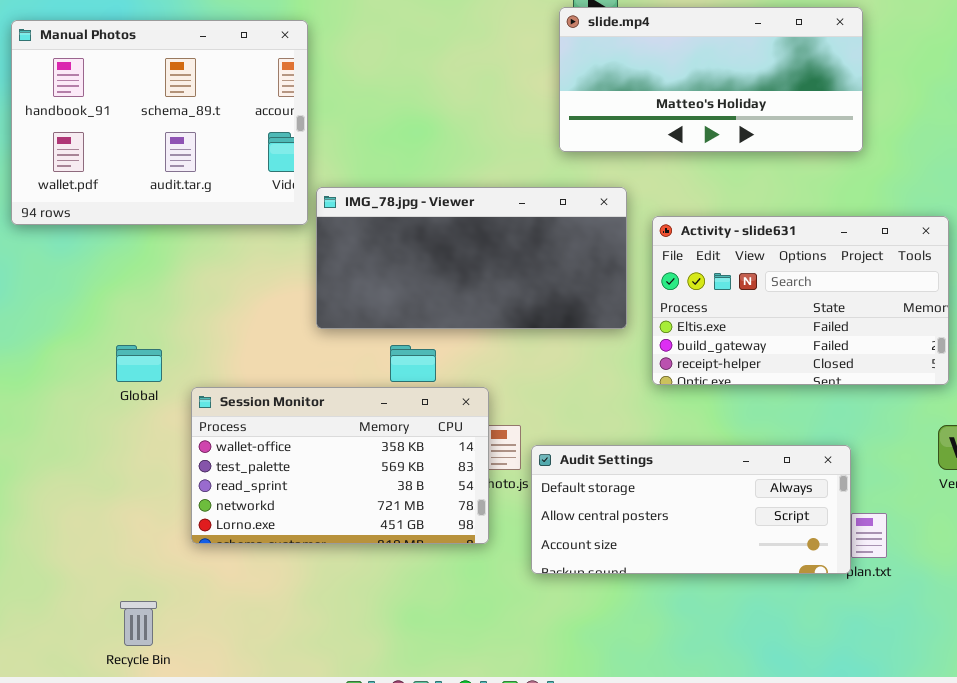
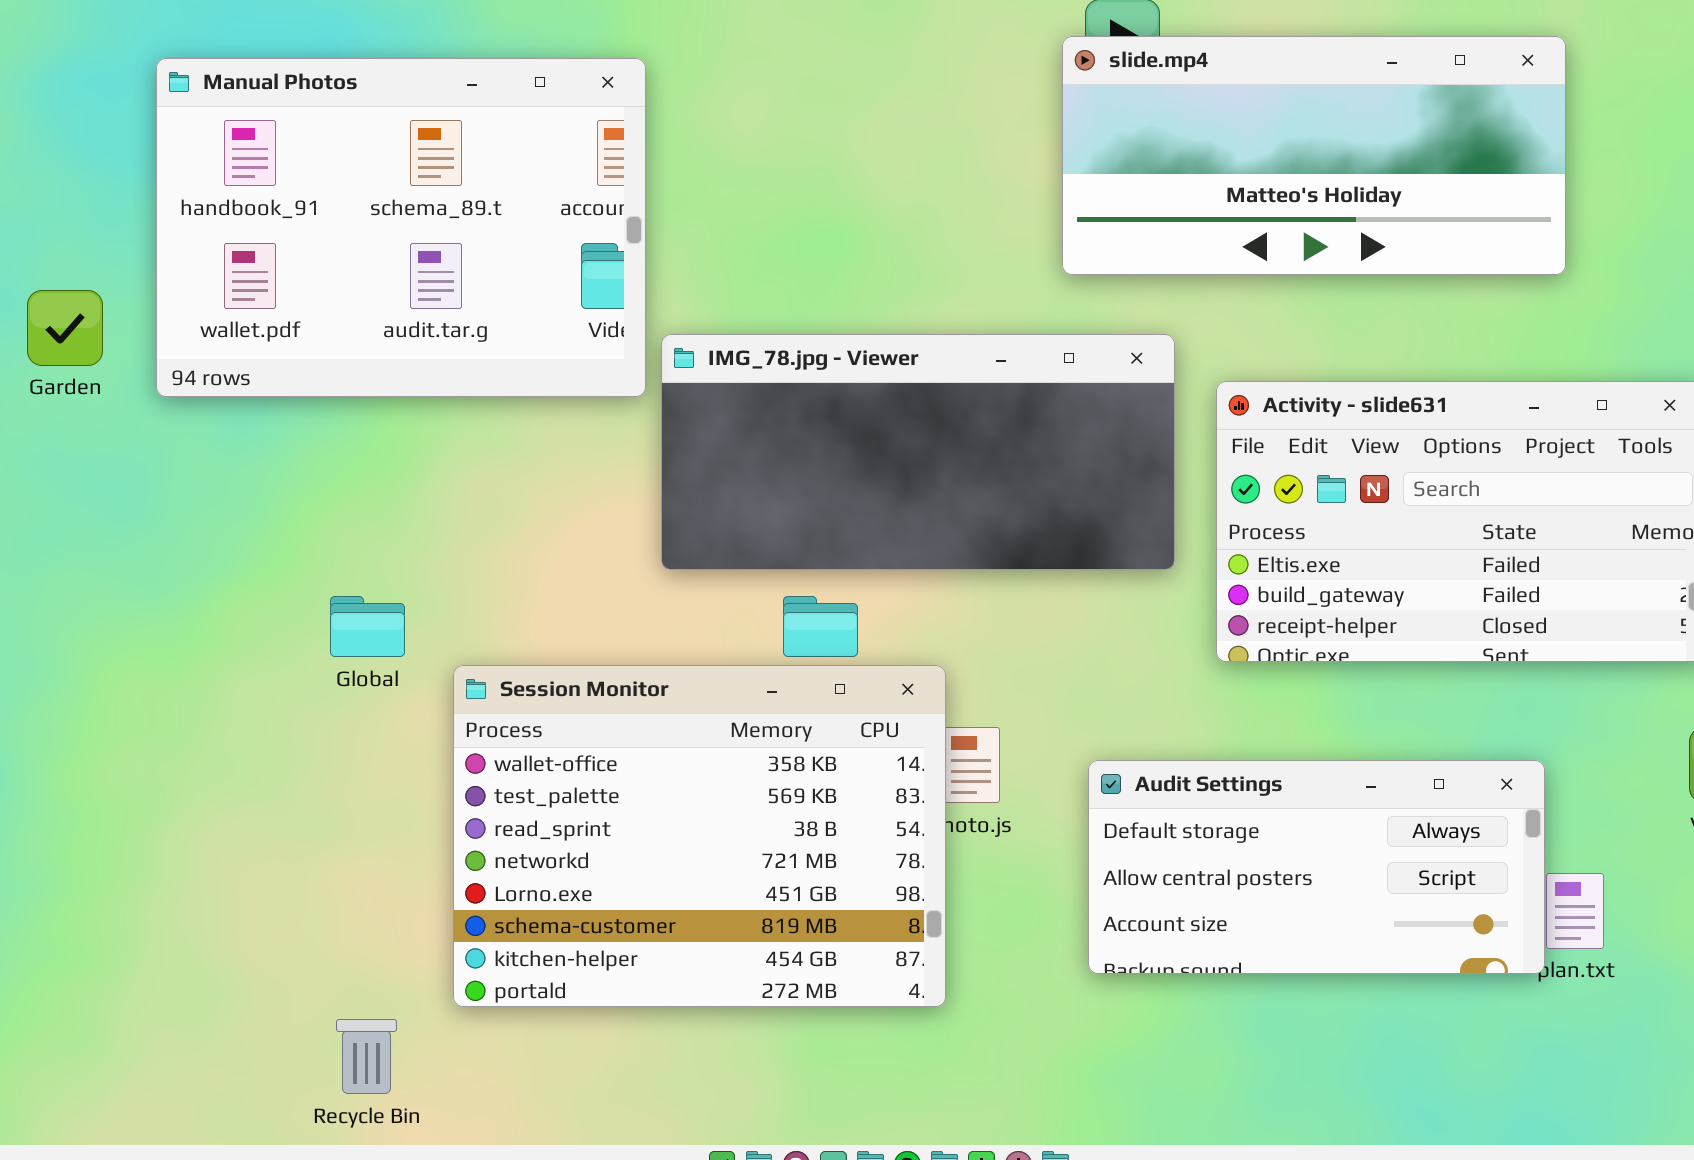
Session Monitor: [191,387,489,544] -> [453,665,946,1007], resized
Audit Settings: [531,445,851,574] -> [1088,760,1545,974], resized

